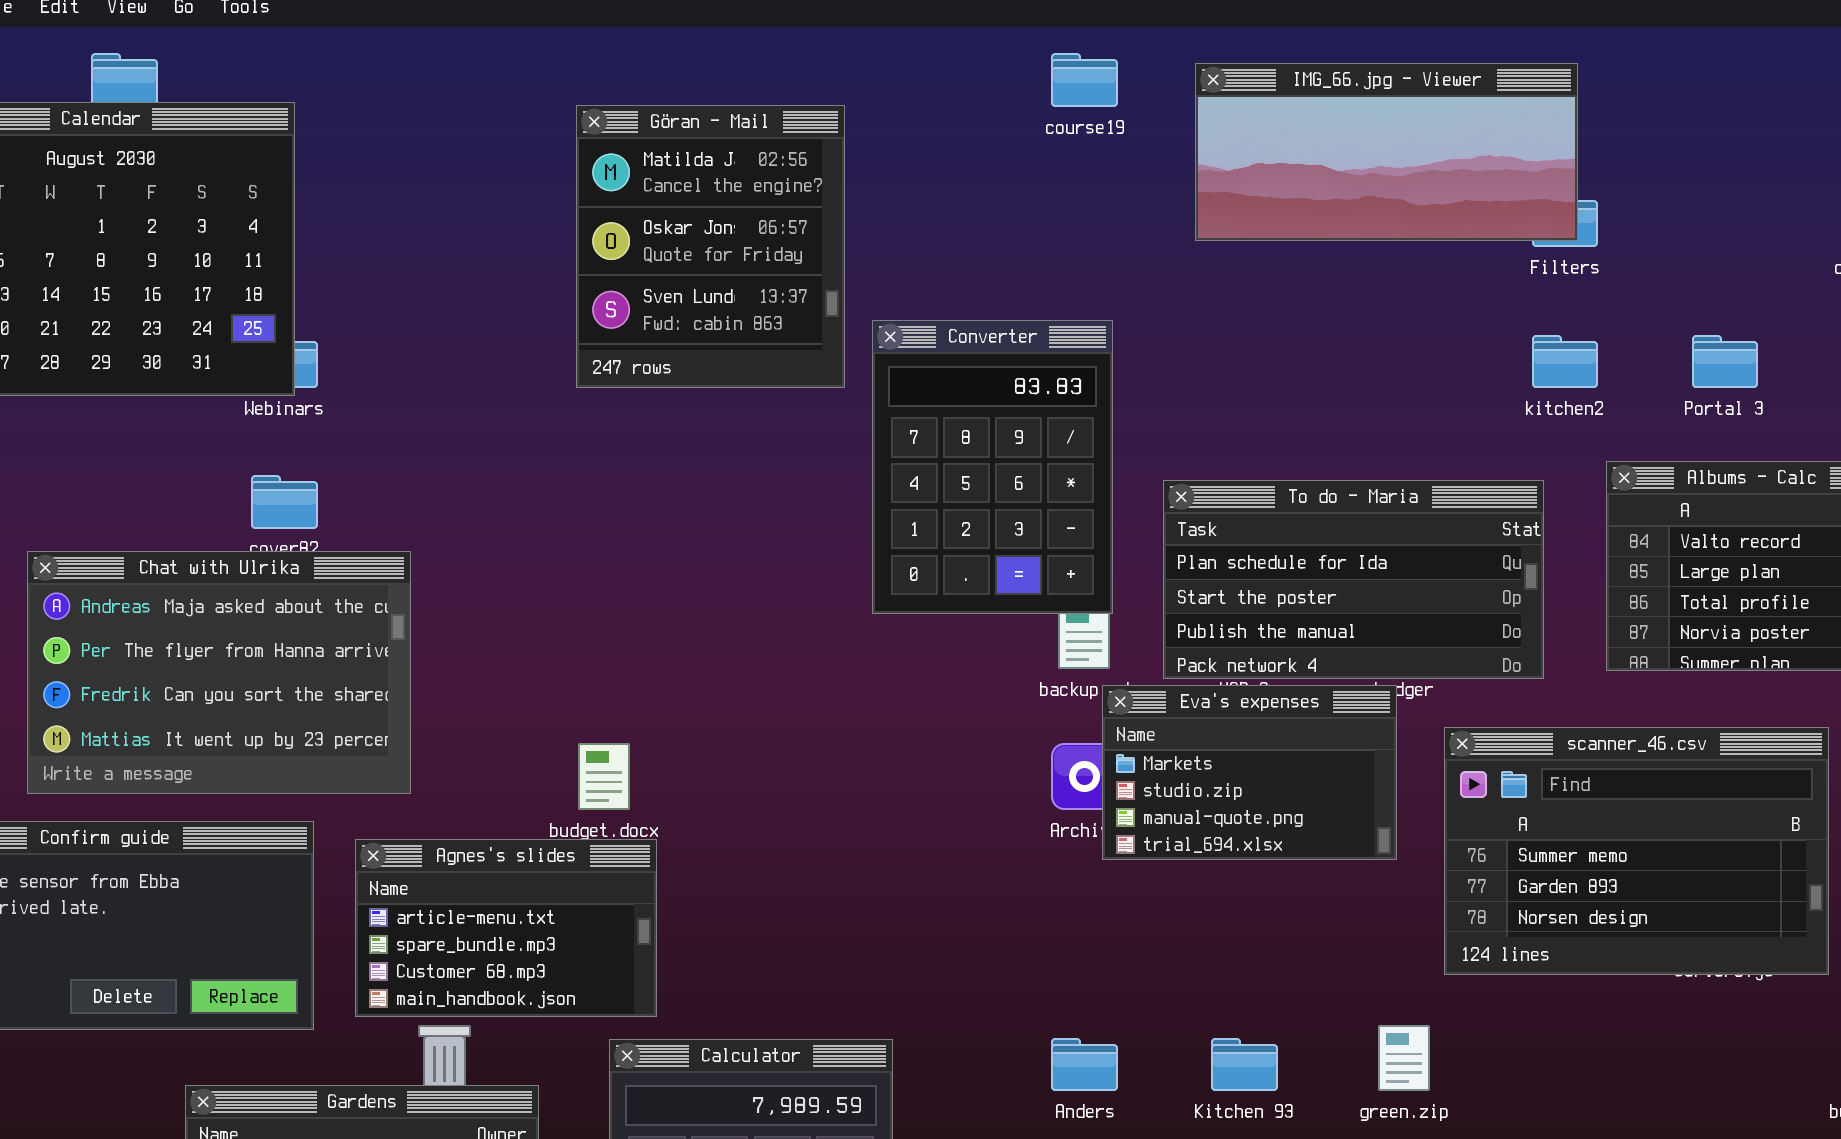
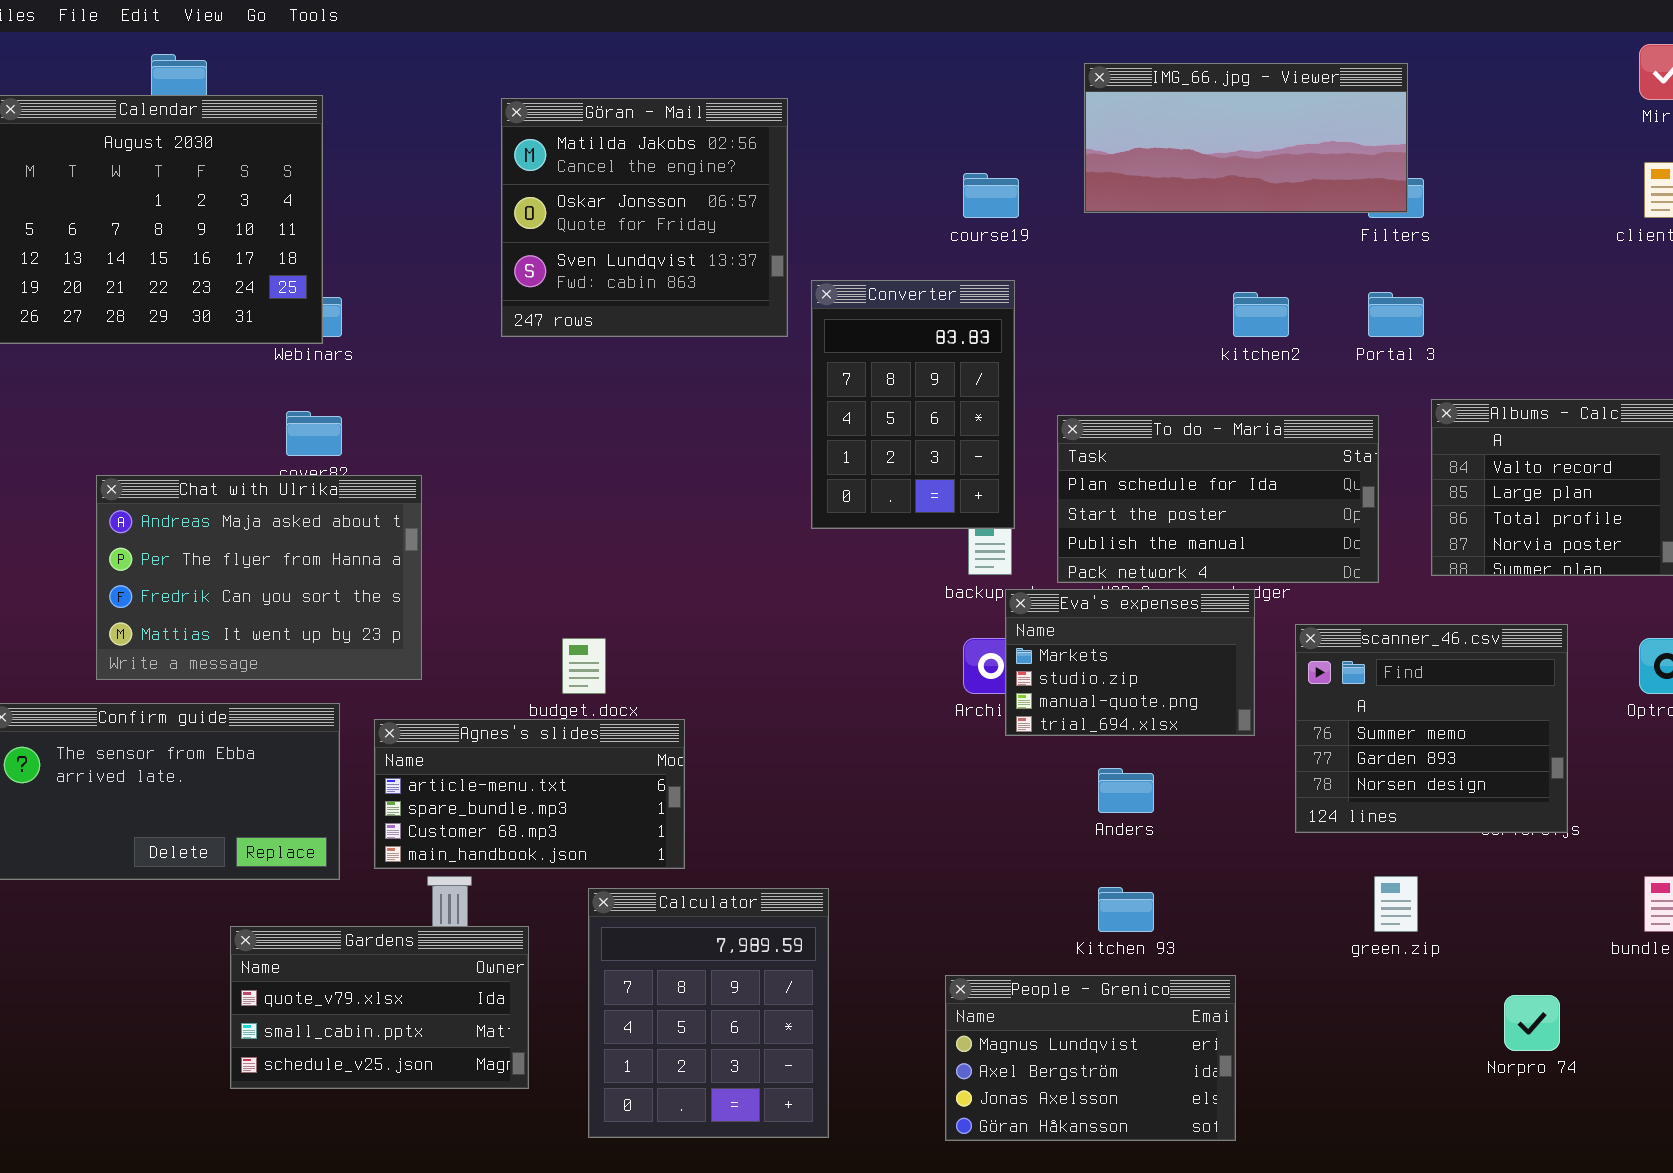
course19: [1051,53,1118,107] -> [963,173,1019,218], moved
Göran - Mail: [576,105,845,388] -> [501,98,788,337], resized
kitchen2: [1532,335,1598,388] -> [1233,292,1289,337], moved
Portal 3: [1692,335,1758,388] -> [1368,292,1424,337], moved
scanner_46.csv: [1444,727,1829,975] -> [1295,624,1568,833], resized
Agnes's slides: [355,839,657,1017] -> [374,719,685,869], resized
green.zip: [1378,1025,1430,1091] -> [1374,876,1418,932], moved
Anders: [1051,1038,1118,1091] -> [1098,768,1154,813], moved

